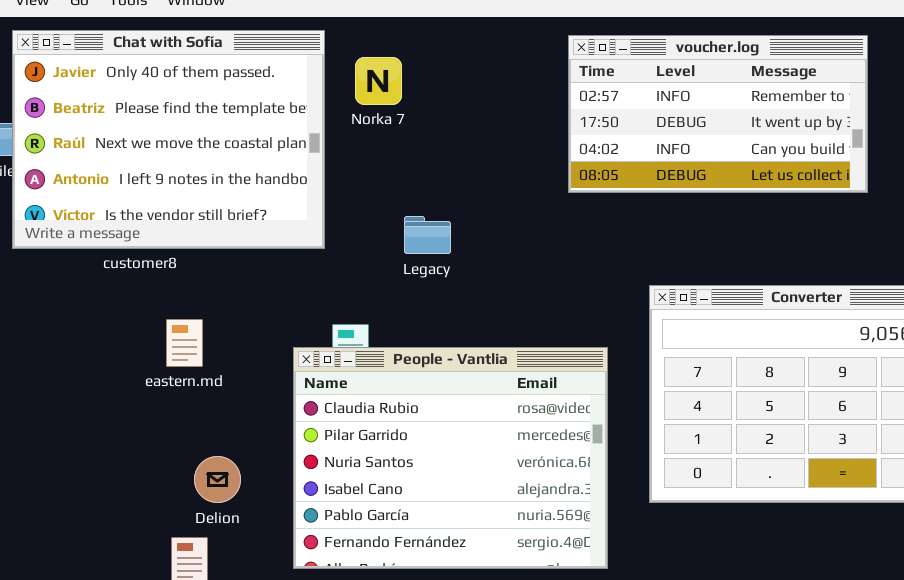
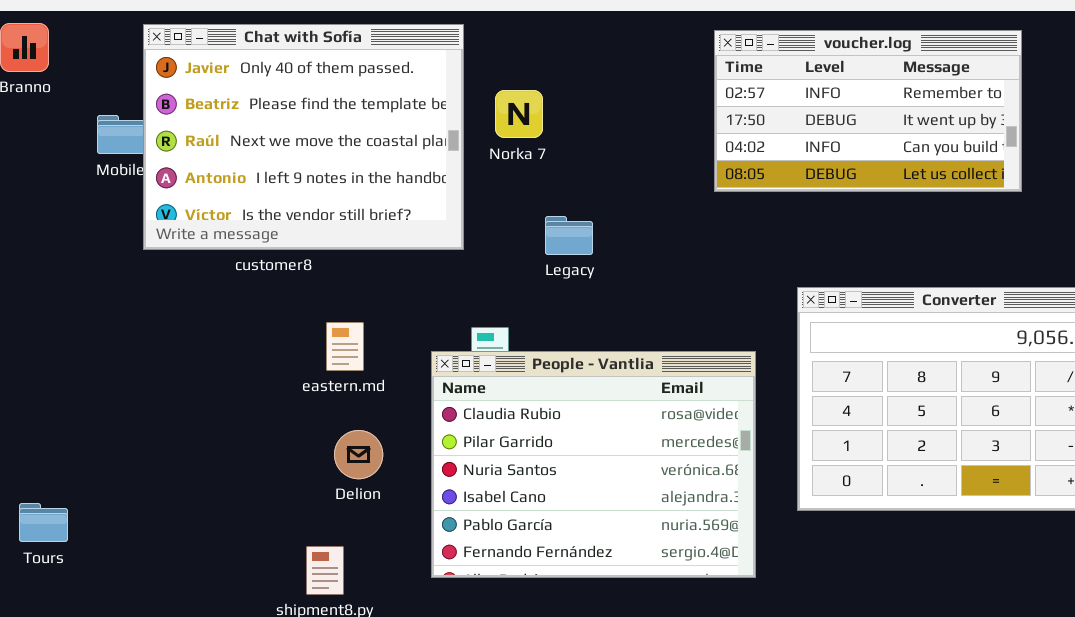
Norka 7: [355,57,402,105] -> [495,90,543,138], moved
eastern.md: [166,319,203,367] -> [326,322,364,371], moved
Delion: [194,456,241,503] -> [334,430,383,479], moved

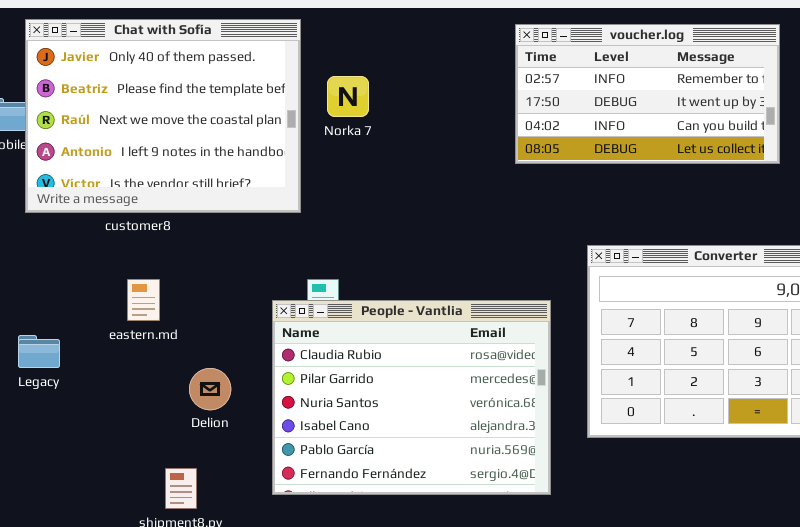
Legacy: [545,216,593,255] -> [18,335,60,368], moved
eastern.md: [326,322,364,371] -> [127,279,160,321], moved

